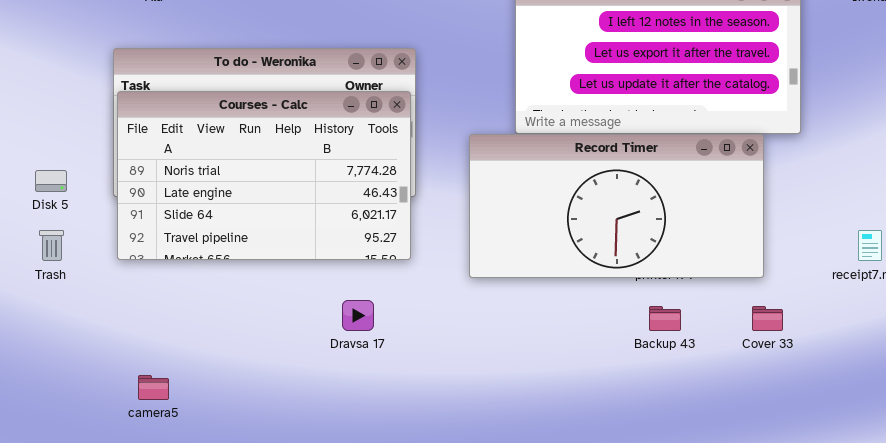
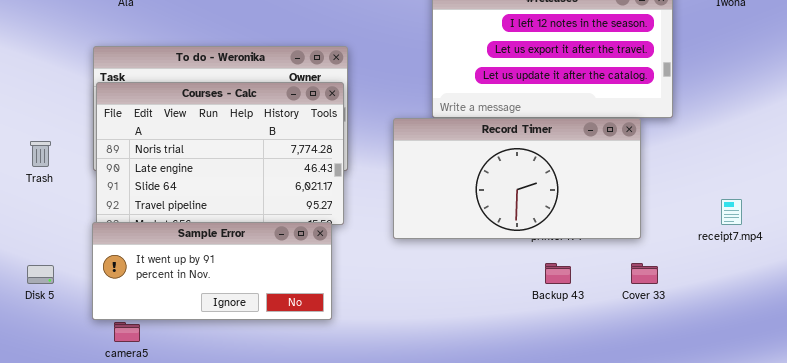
Disk 5: [35,170,67,192] -> [27,265,54,284], moved
Trash: [39,230,64,261] -> [30,141,51,167], moved
Sample Error: none -> [92,222,332,320], opened

